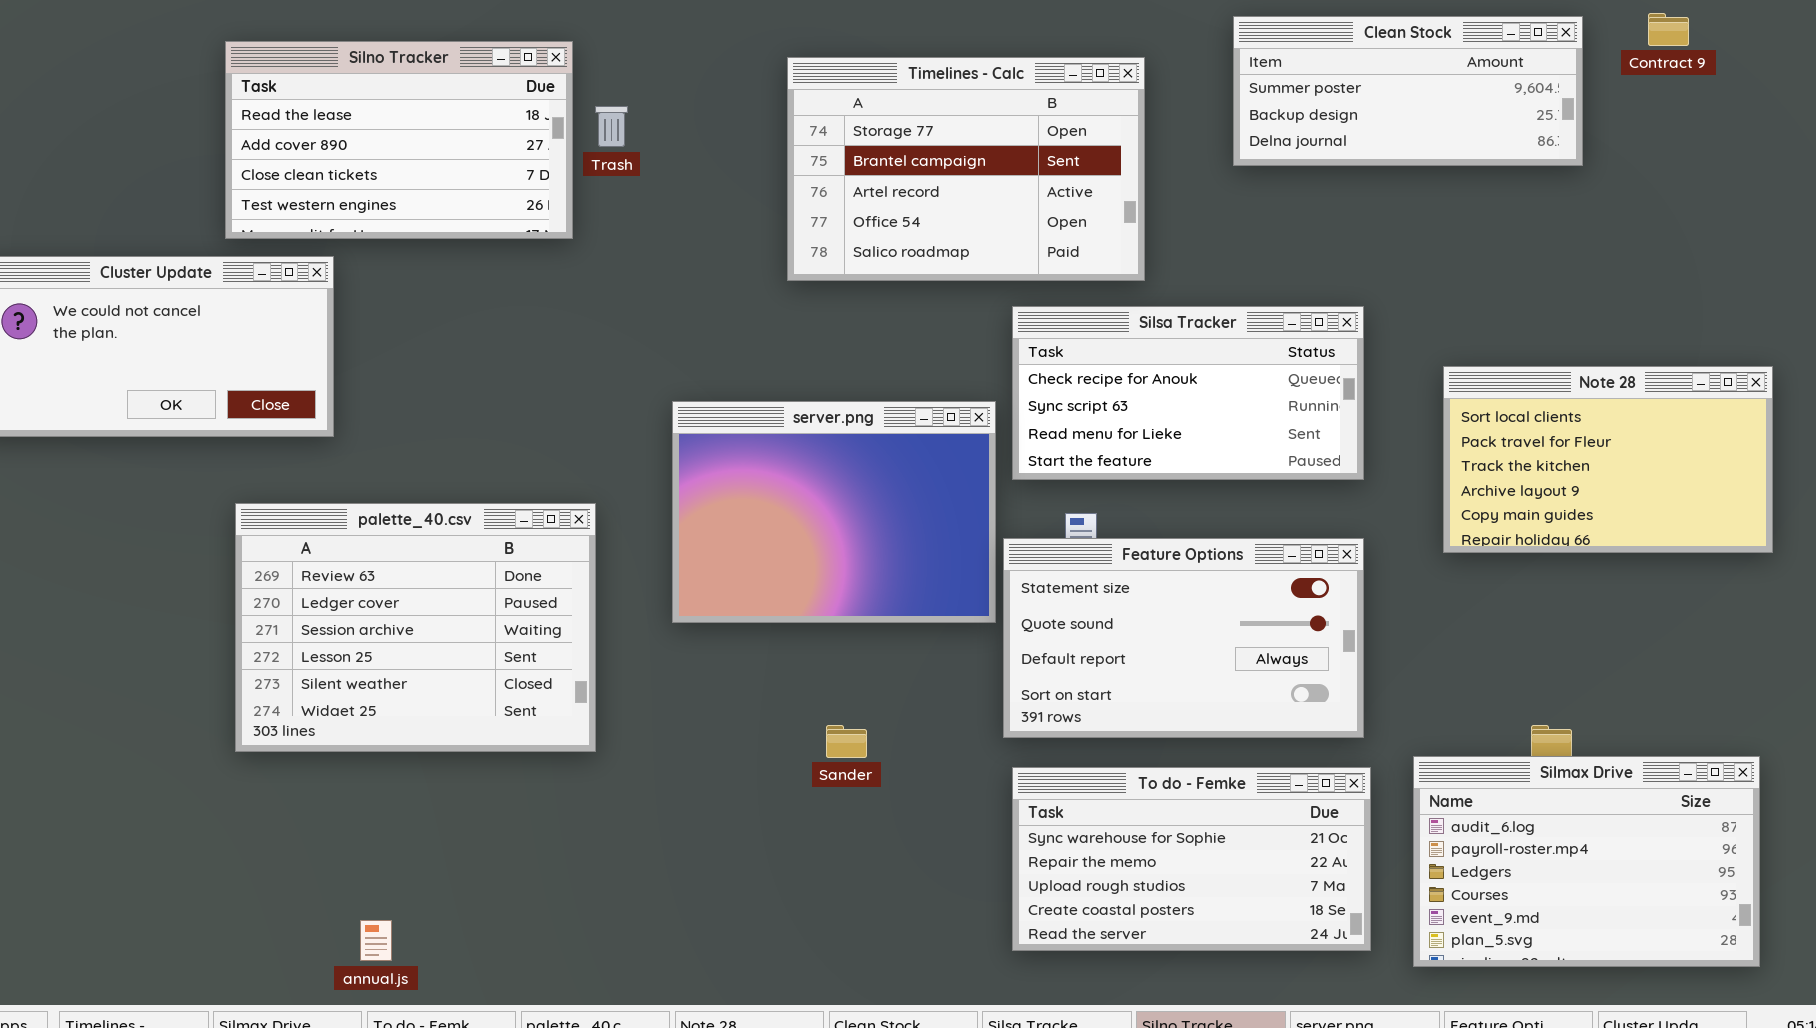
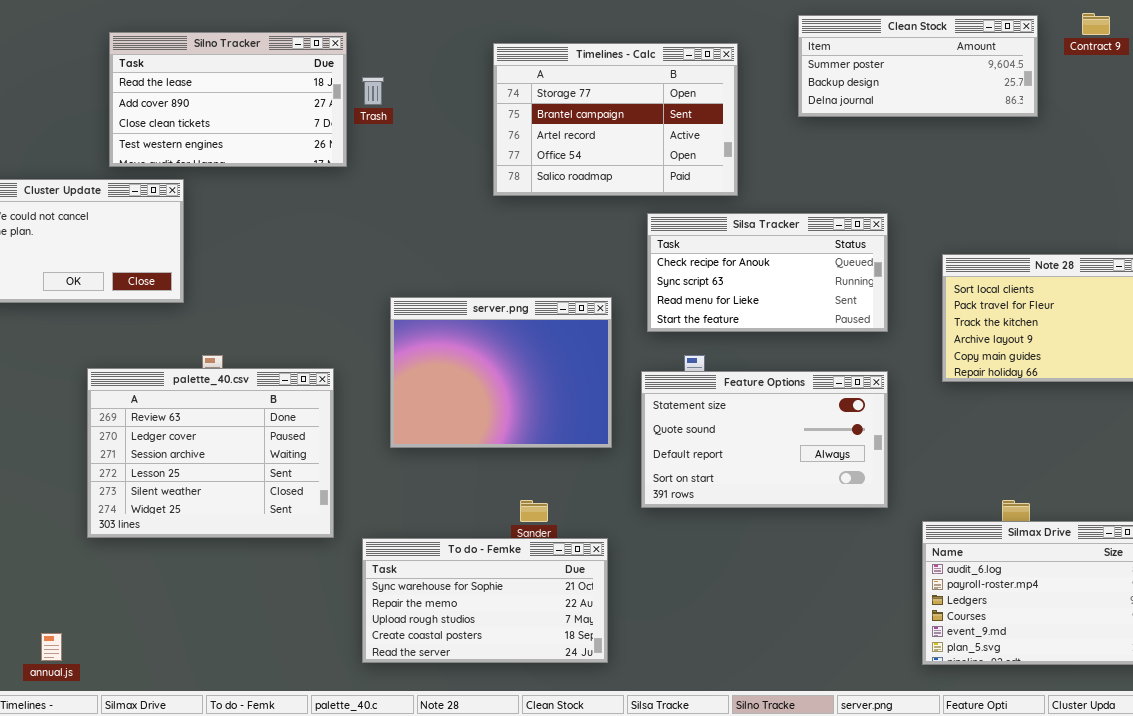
server.png: [672,401,996,623] -> [390,297,612,448], moved
palette_40.csv: [235,503,596,752] -> [87,368,334,538], moved
To do - Femke: [1012,767,1371,951] -> [362,538,608,663], moved
annual.js: [360,920,392,961] -> [41,633,62,661], moved

